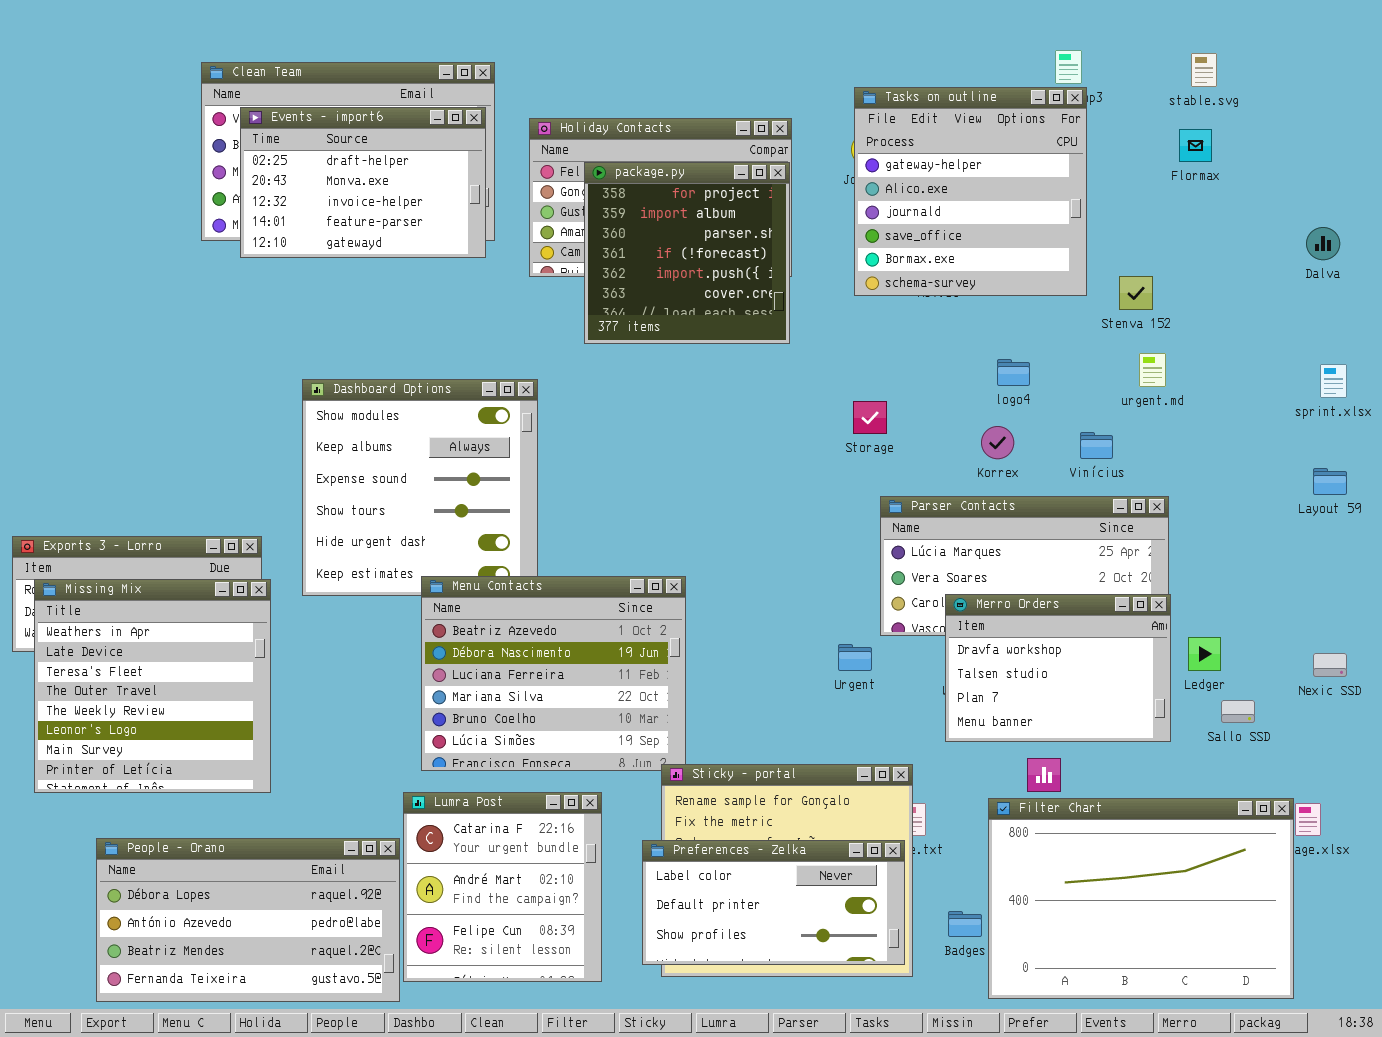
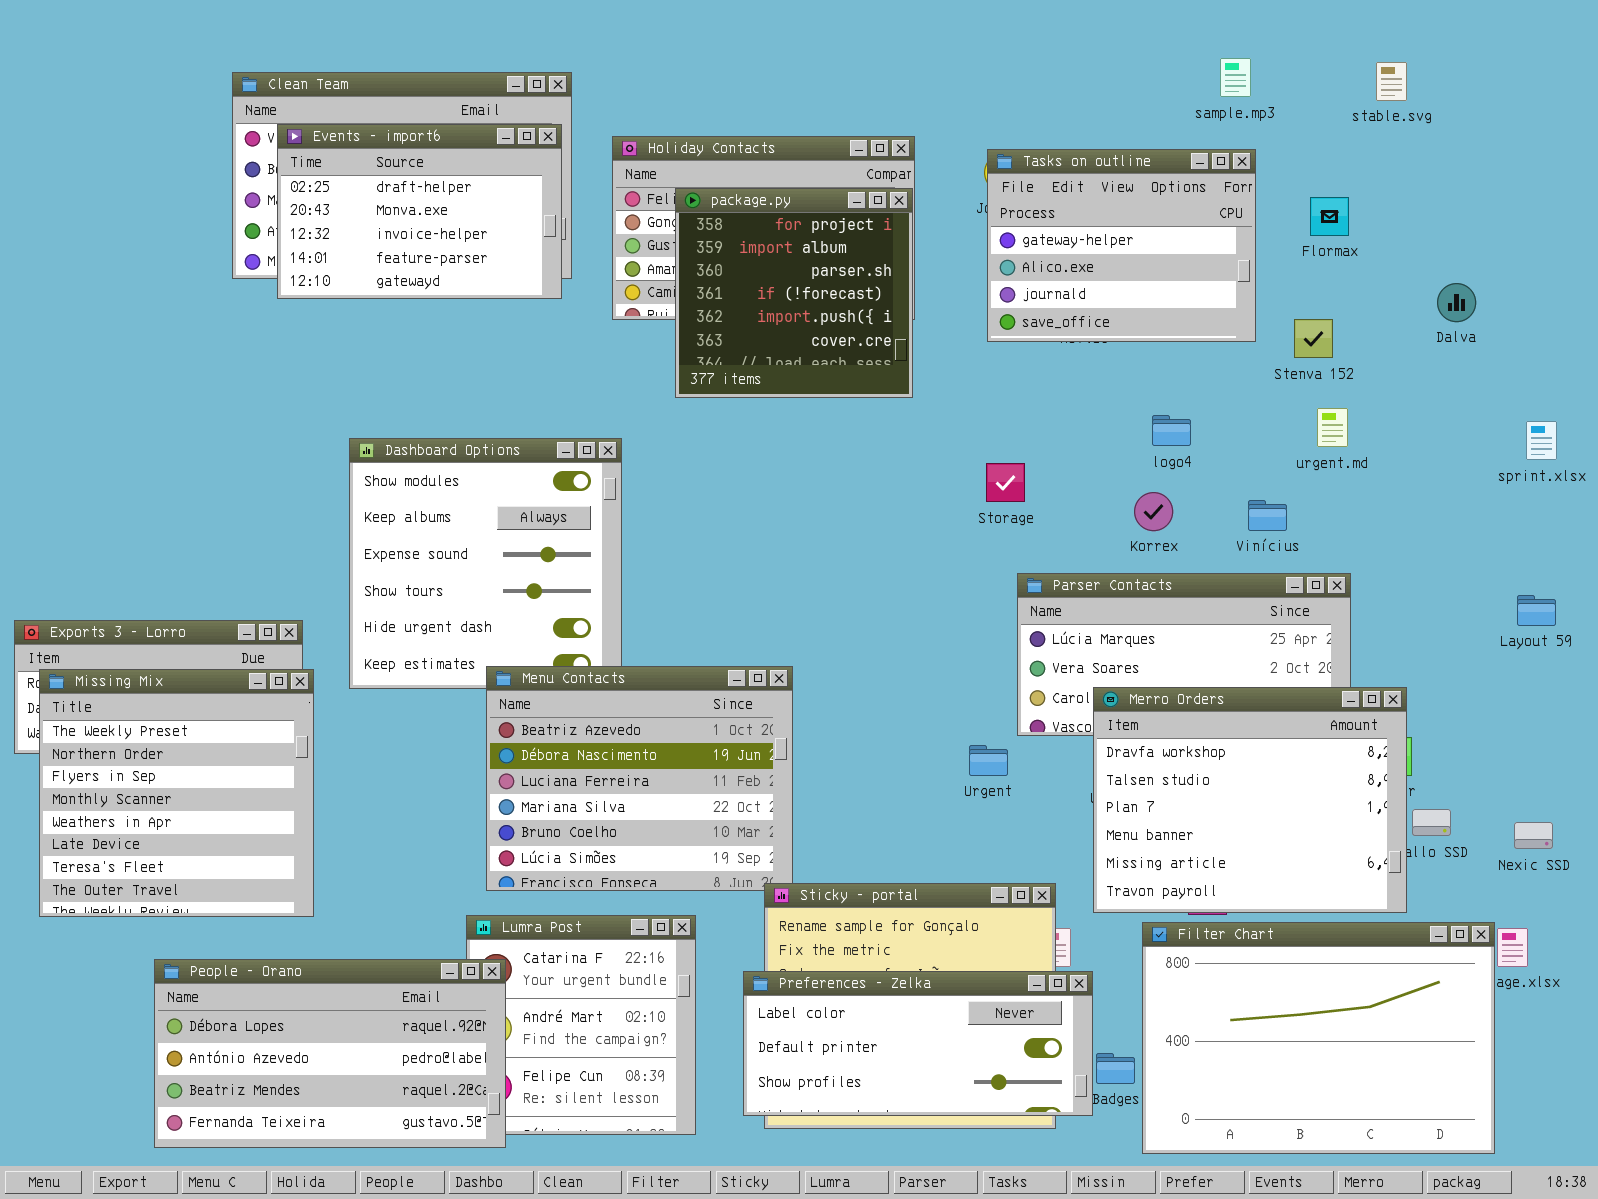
Tasks on outline: [854,87,1087,296] -> [987,149,1256,342], resized
Flormax: [1179,129,1212,162] -> [1310,197,1349,236], moved
Dalva: [1306,227,1340,260] -> [1437,283,1476,322], moved
Layout 59: [1313,468,1347,495] -> [1517,595,1556,626], moved
Missing Mix: [34,579,271,793] -> [39,669,314,917], scrolled up 4 rows
Merro Orders: [945,594,1171,742] -> [1093,687,1407,913], resized
Nexic SSD: [1313,653,1347,677] -> [1514,822,1553,849], moved
People - Orano: [96,838,400,1002] -> [154,959,506,1148], moved
Preferences - Zelka: [642,840,905,965] -> [743,971,1093,1116], resized

